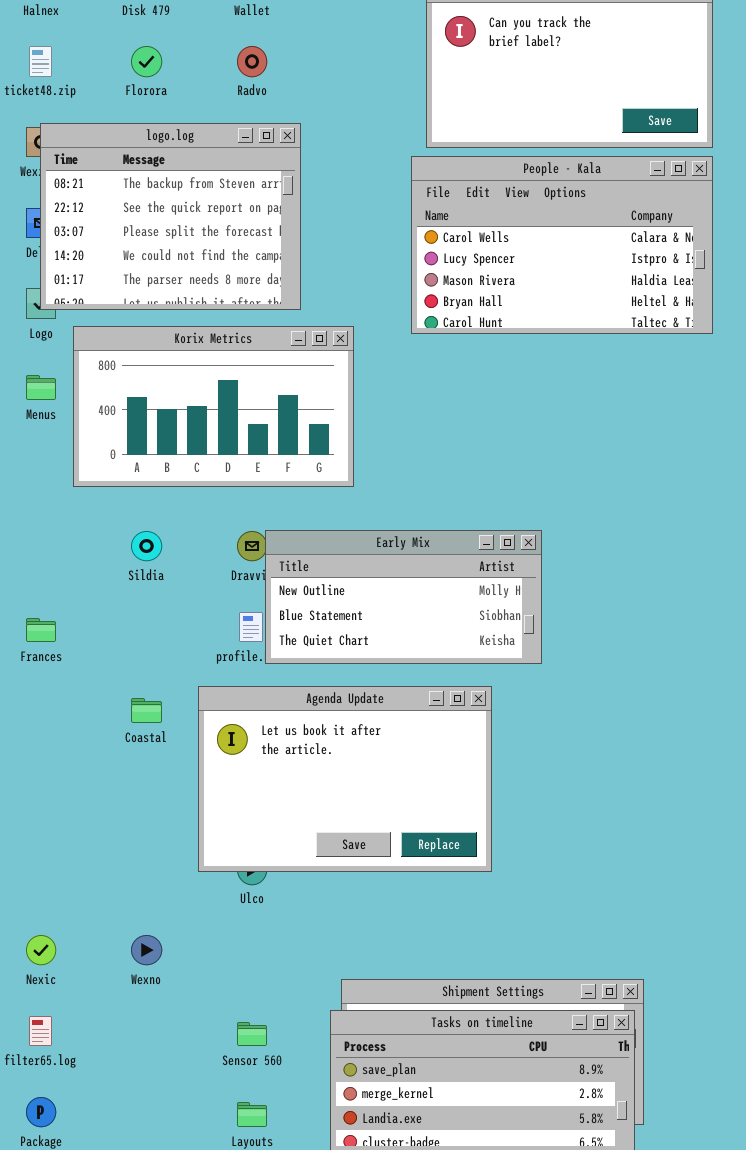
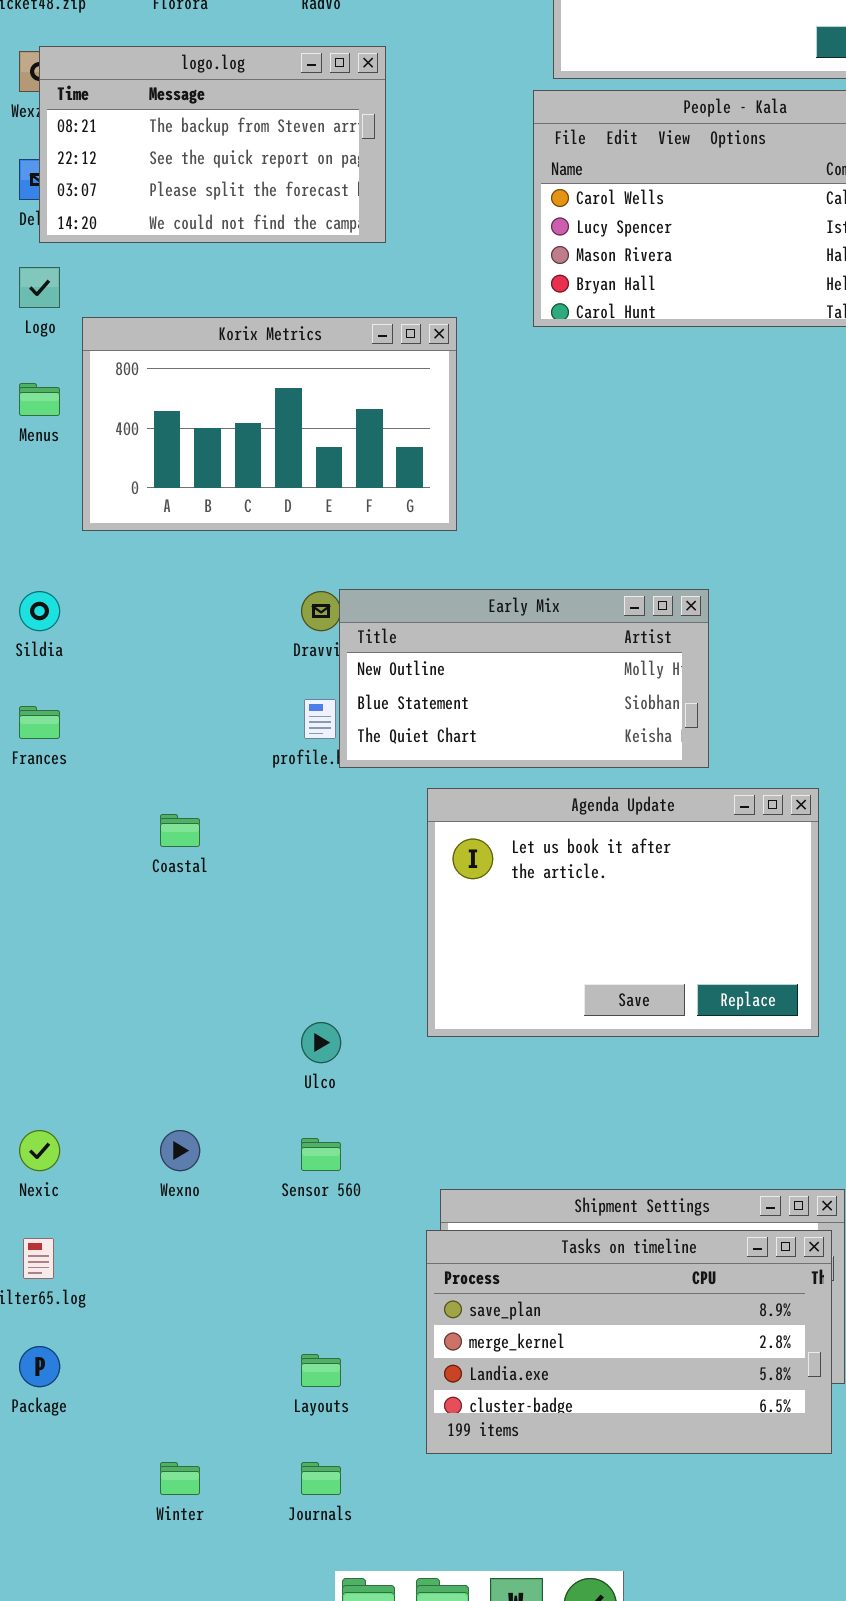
logo.log: [40,123,301,310] -> [39,46,386,243], resized
Sildia: [131,531,162,561] -> [19,591,60,631], moved
Agenda Update: [198,686,492,872] -> [427,788,819,1037], moved
Sensor 560: [237,1022,267,1046] -> [301,1138,341,1171], moved

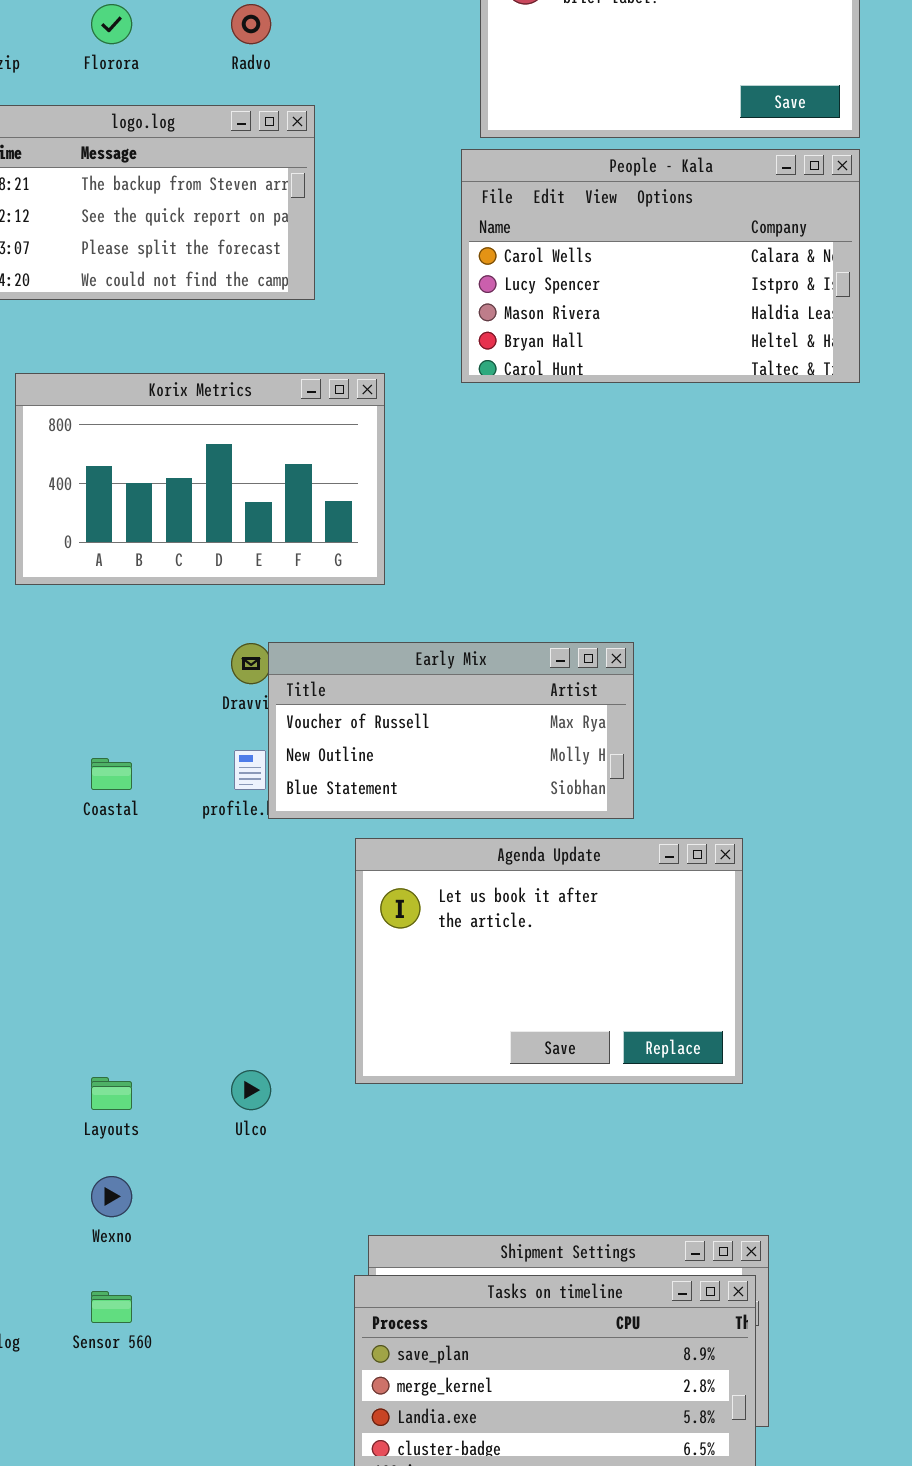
Early Mix: [339,589,709,768] -> [268,642,634,819], scrolled up 1 row
Coastal: [160,814,200,847] -> [91,758,132,790], moved
Sensor 560: [301,1138,341,1171] -> [91,1291,132,1323], moved
Layouts: [301,1354,341,1387] -> [91,1077,132,1110], moved

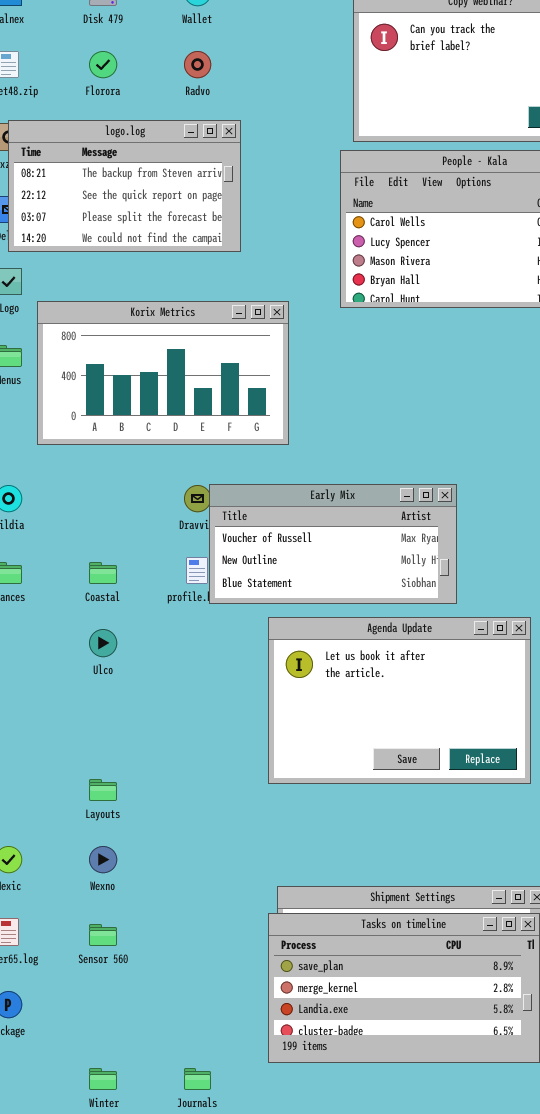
Ulco: [231,1070,271,1110] -> [89,629,117,657], moved

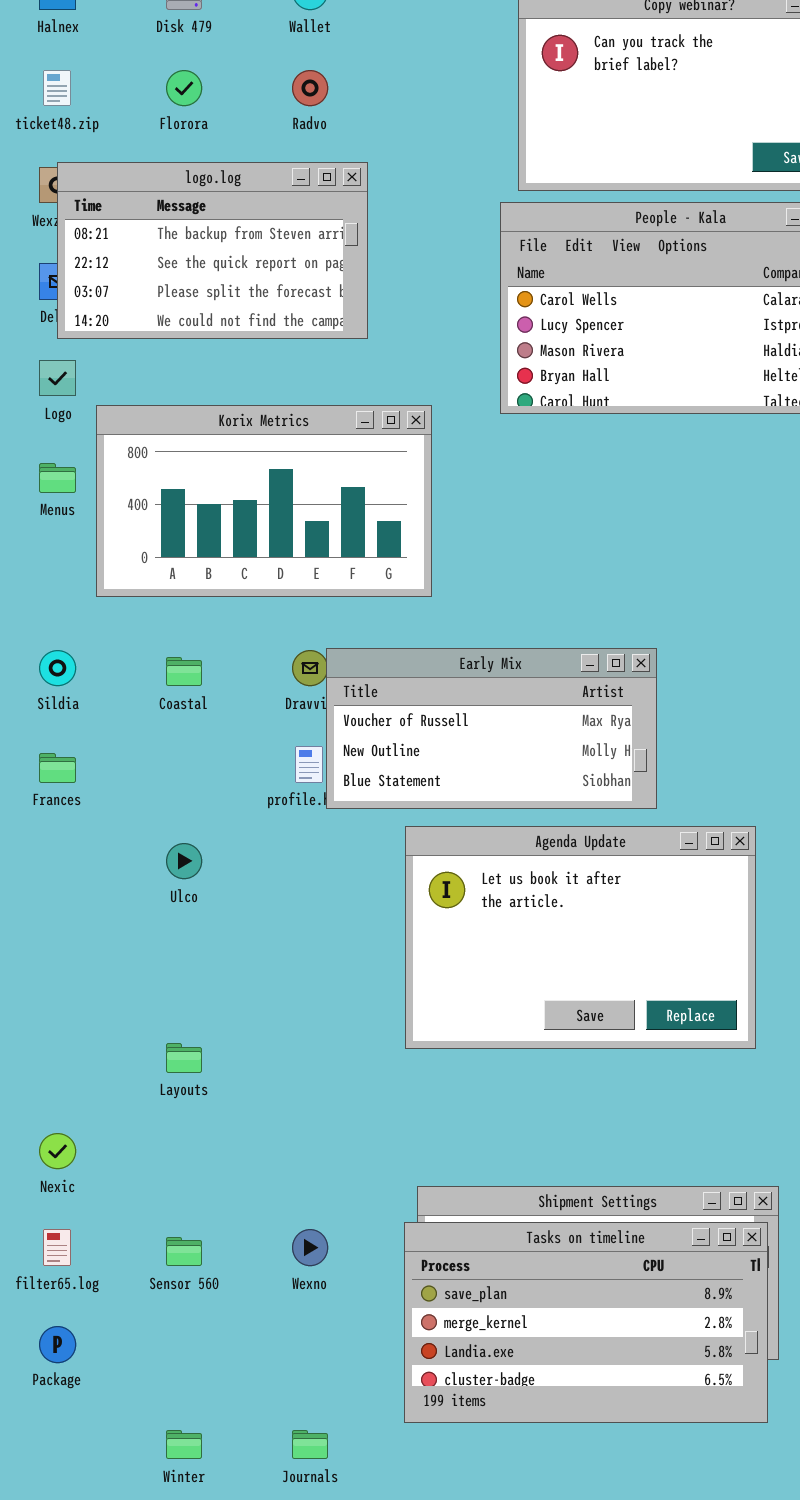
Coastal: [89,562,117,584] -> [166,657,202,686], moved
Wexno: [89,846,117,873] -> [292,1229,328,1266], moved

